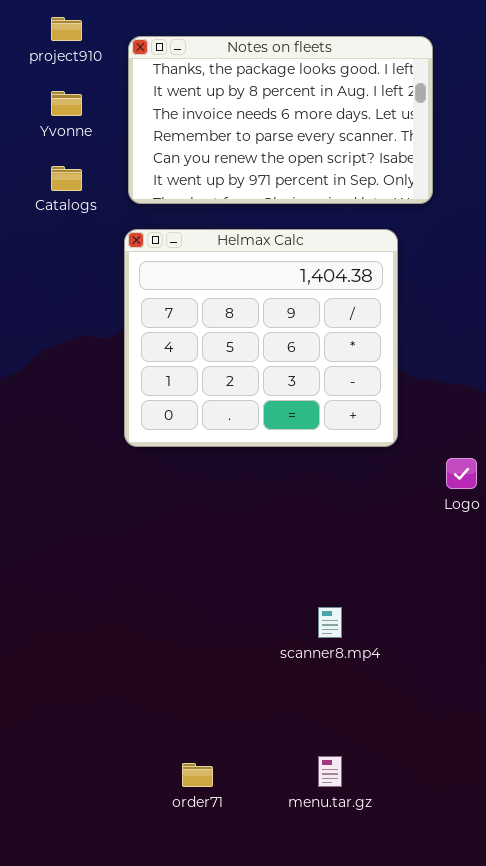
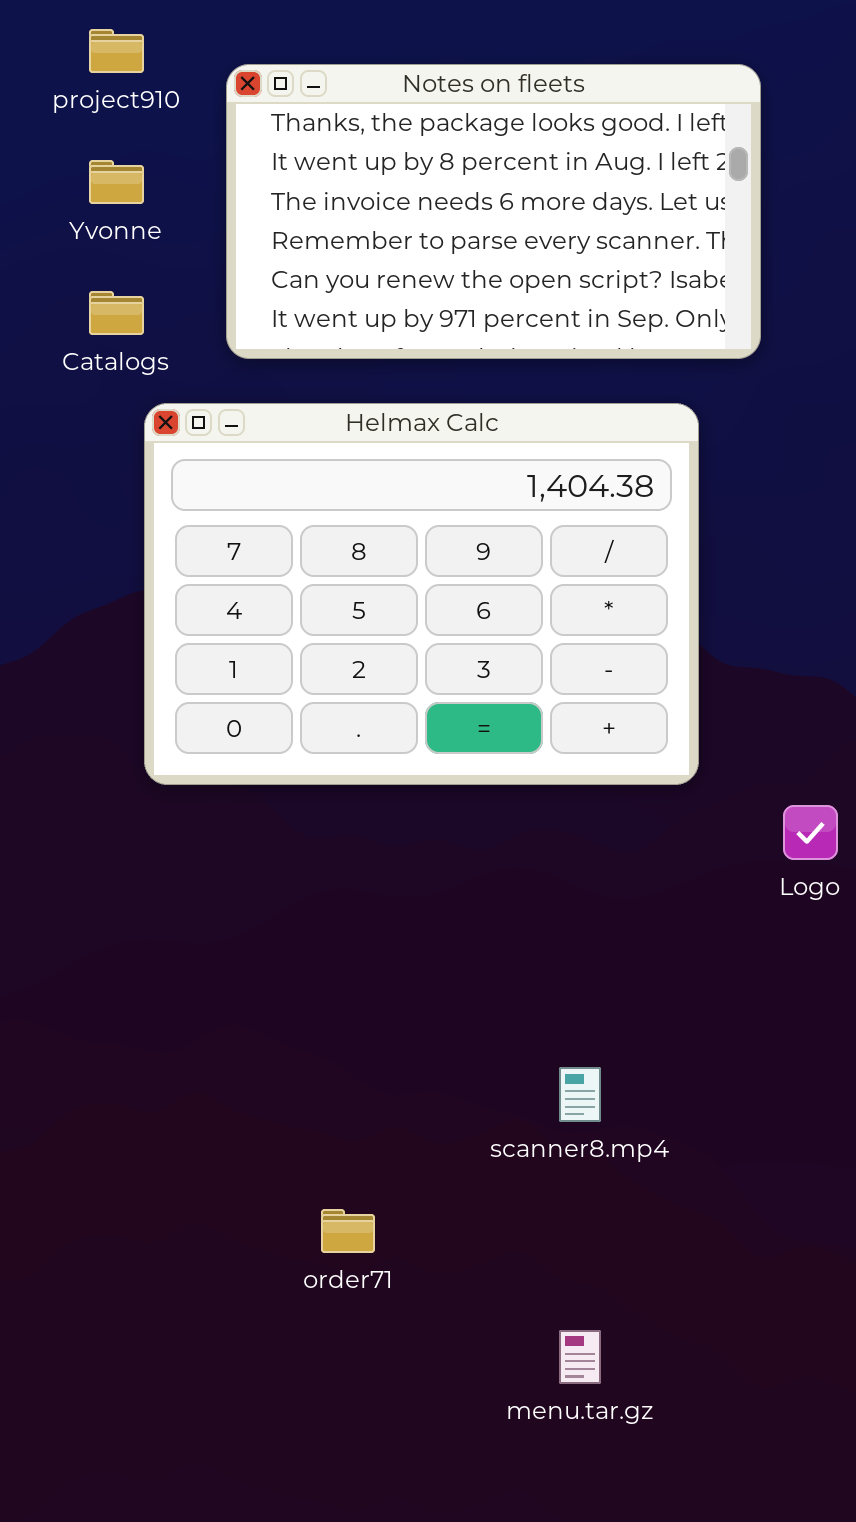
Helmax Calc: [124,229,398,447] -> [144,403,699,785], resized
order71: [182,763,213,787] -> [321,1209,375,1253], moved

